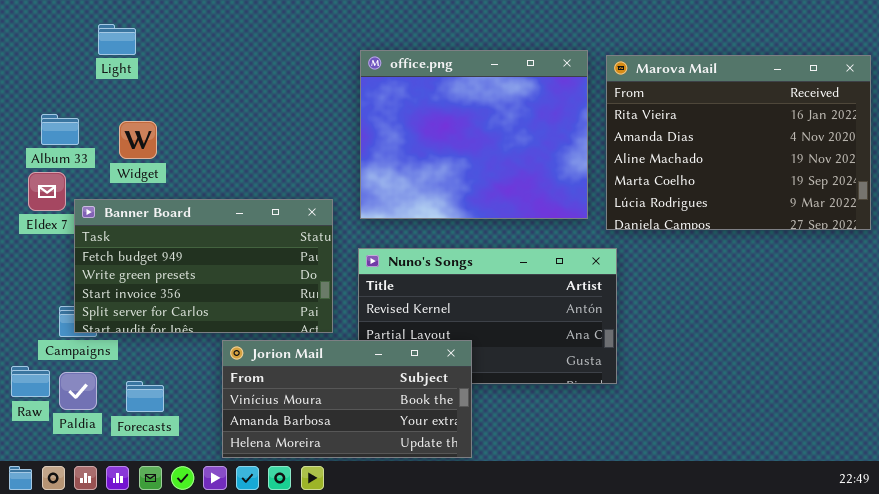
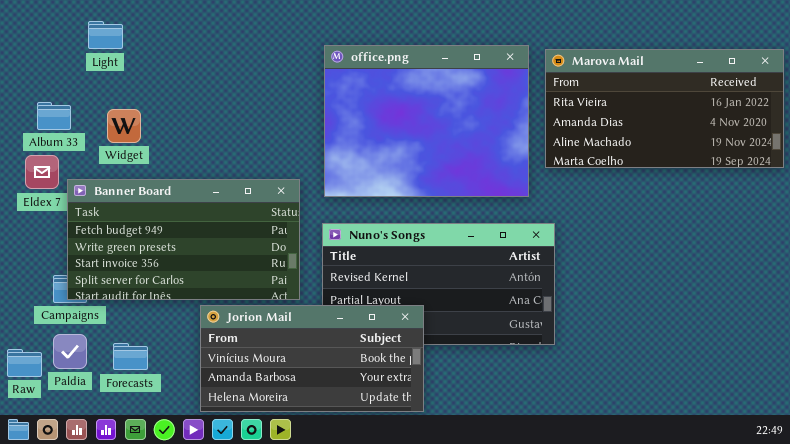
Marova Mail: [606,55,871,230] -> [545,49,784,168], resized
Raw: [11,366,50,397] -> [7,349,42,377], moved

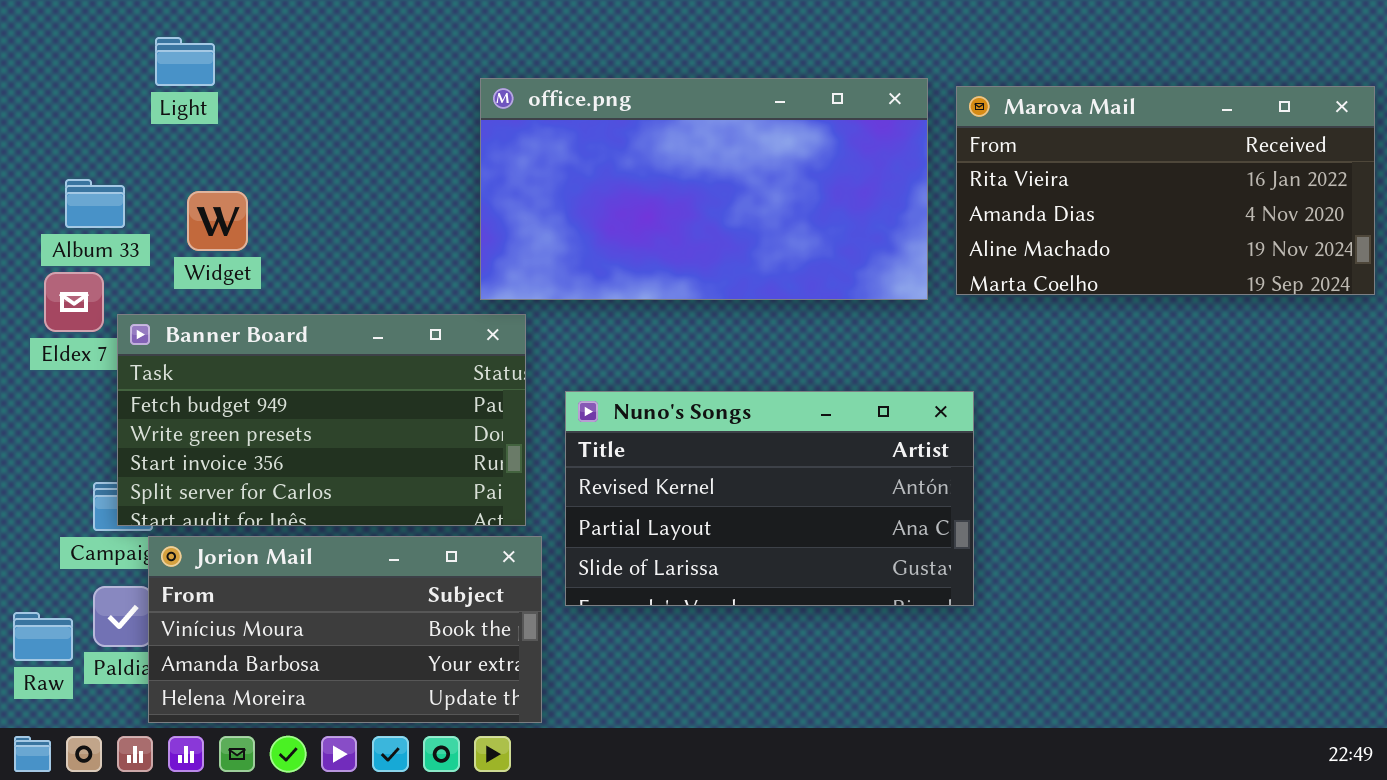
office.png: [324,45,529,197] -> [480,78,928,300], resized
Jorion Mail: [200,305,424,412] -> [148,536,542,723], moved

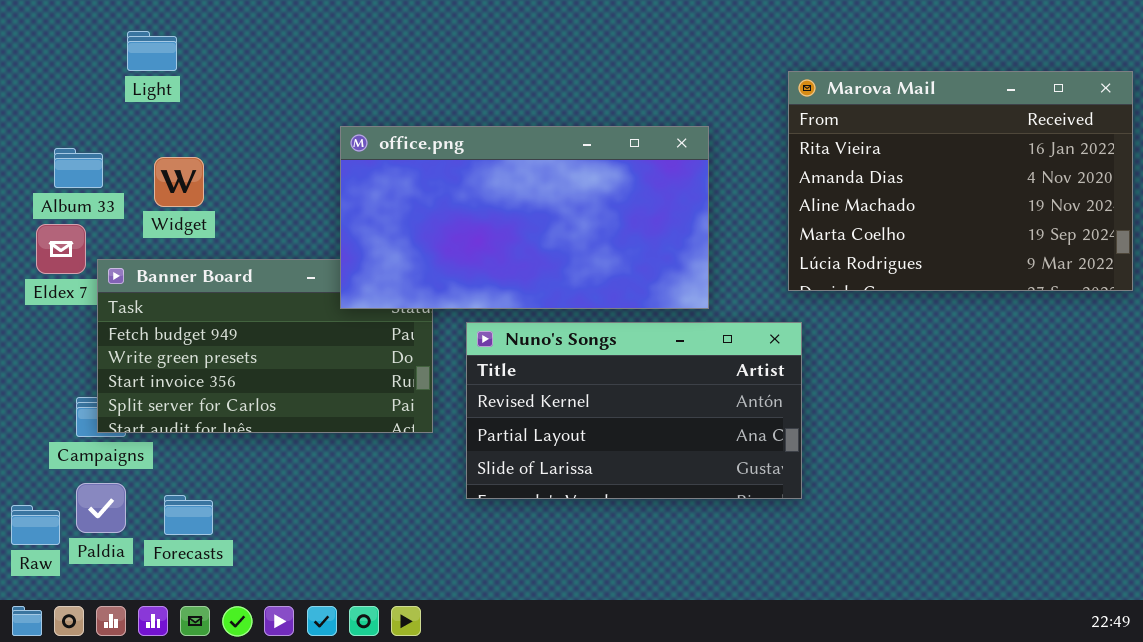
office.png: [480,78,928,300] -> [340,126,709,309], moved
Marova Mail: [956,86,1375,295] -> [788,71,1133,291], resized
Jorion Mail: [148,536,542,723] -> none, closed

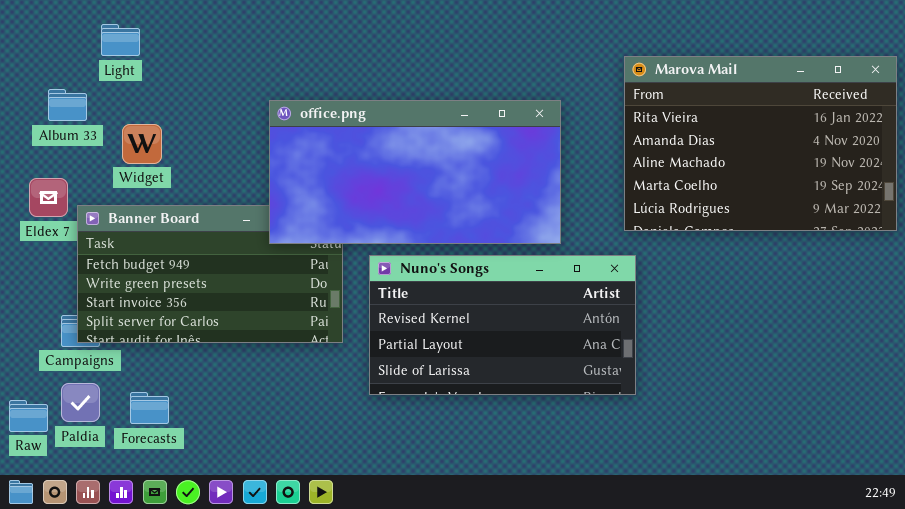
Album 33: [54,148,103,188] -> [48,89,87,121], moved

